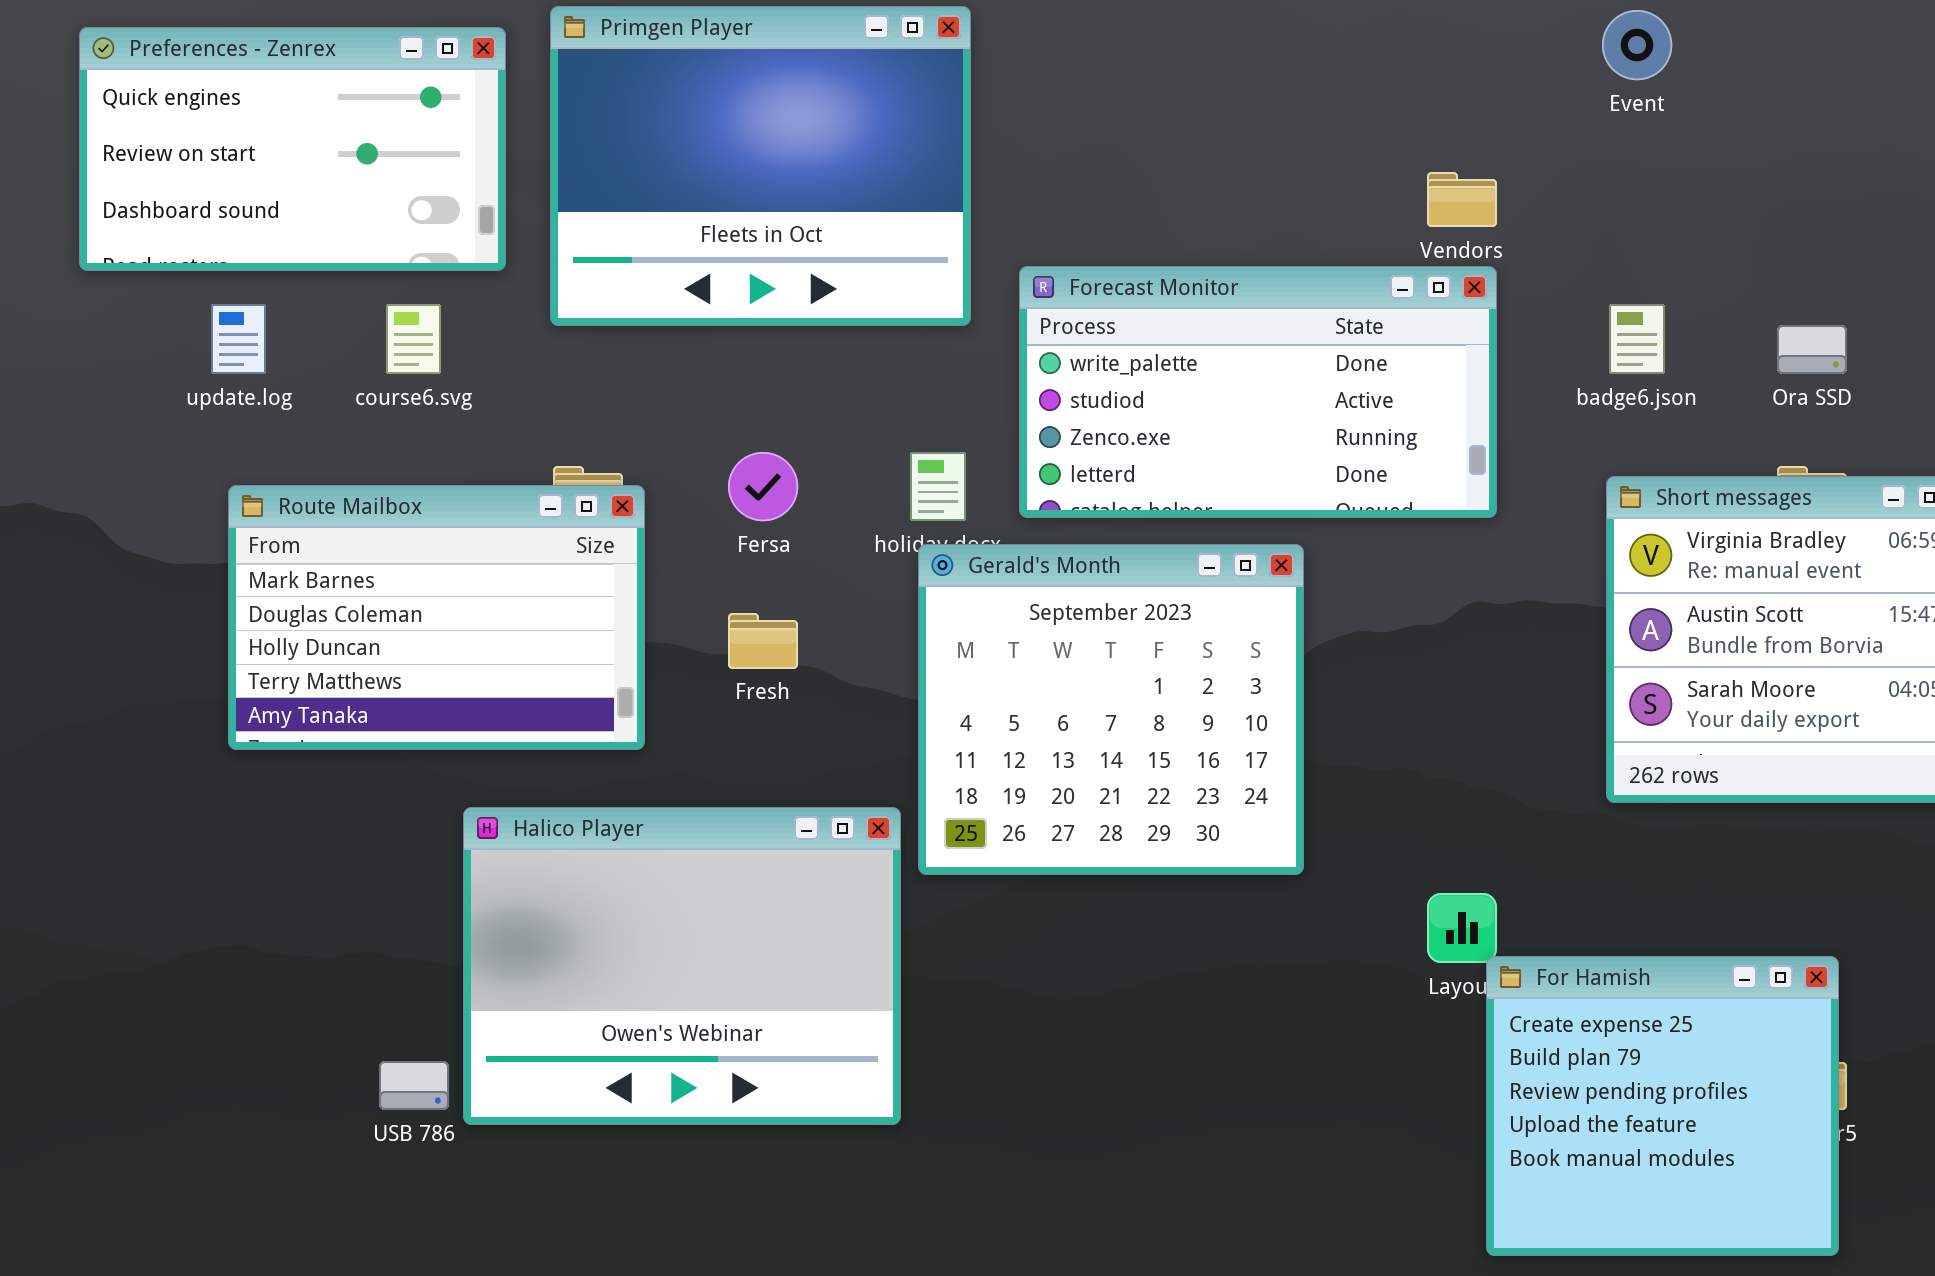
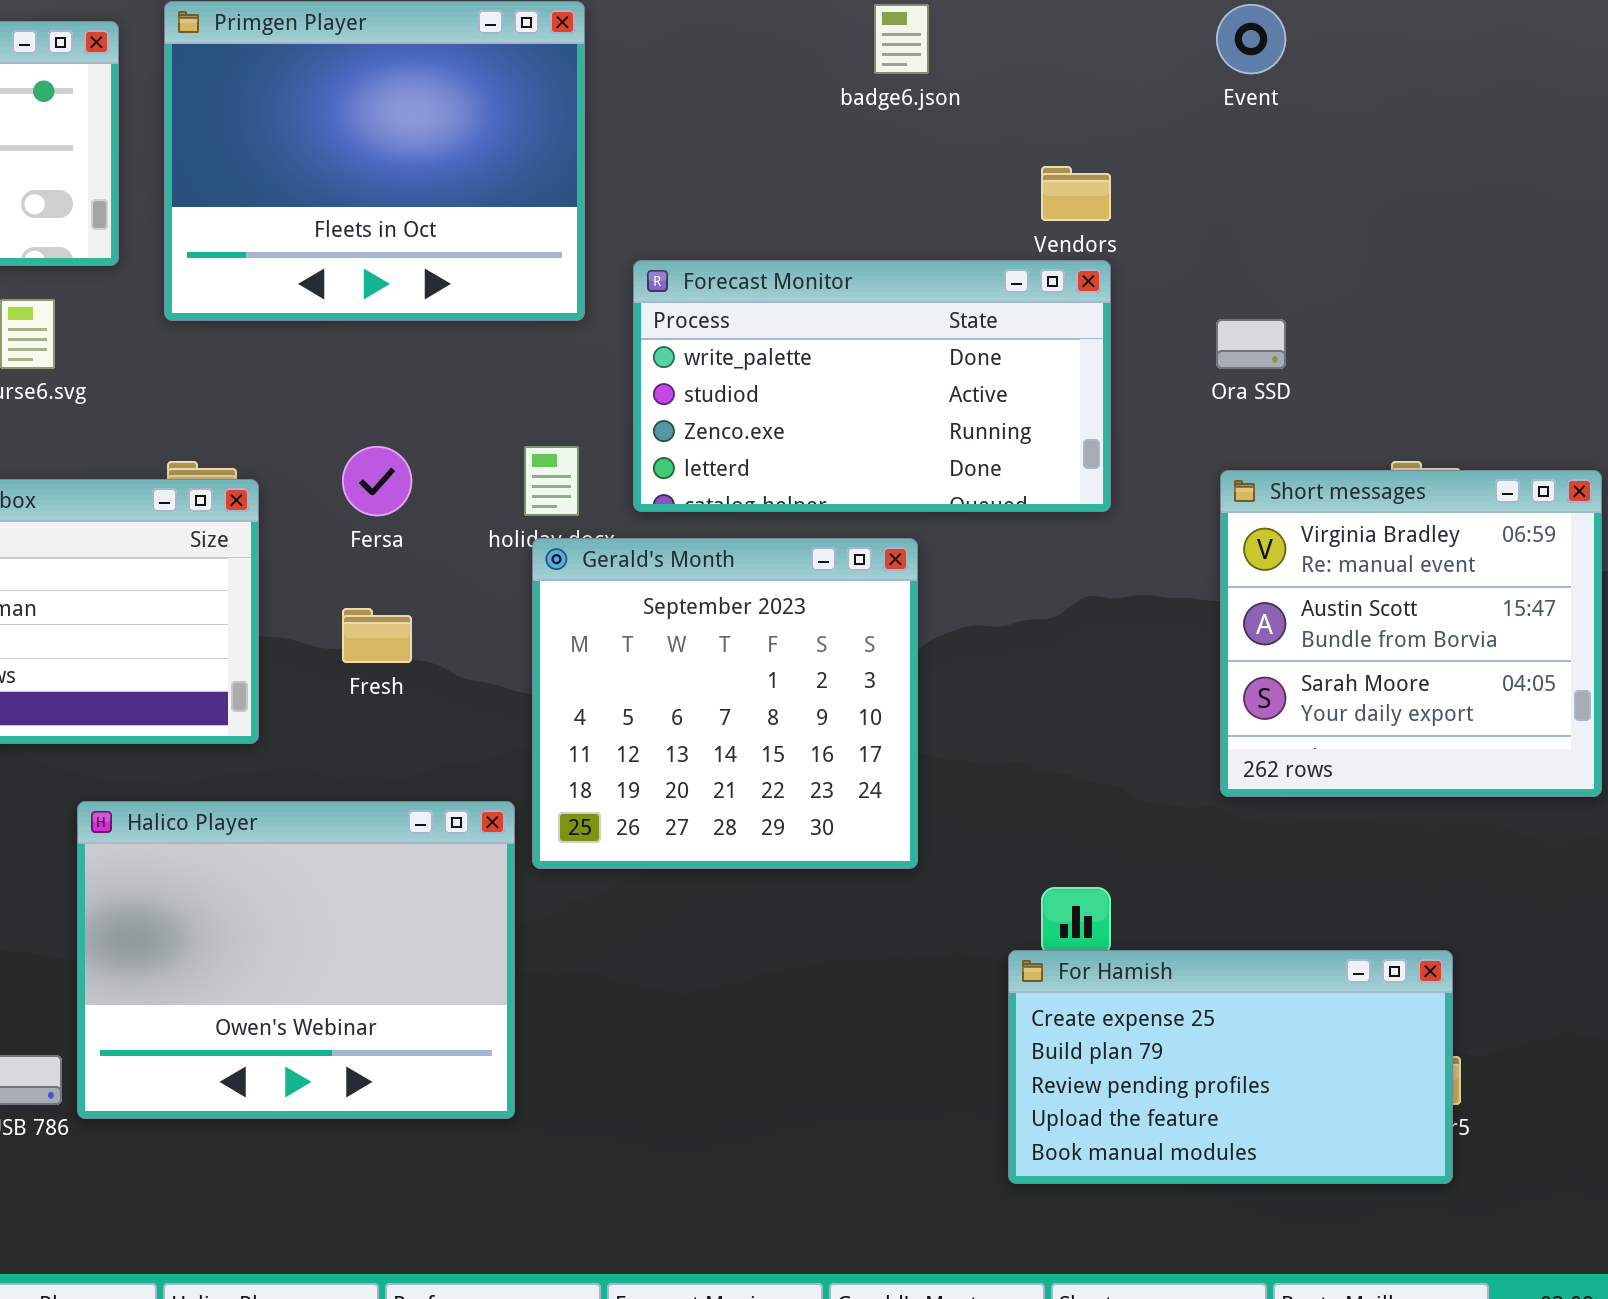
badge6.json: [1609,304,1665,374] -> [874,4,929,74], moved
Ora SSD: [1777,325,1847,374] -> [1216,319,1286,369], moved
For Hamish: [1486,956,1839,1256] -> [1008,950,1453,1184], resized

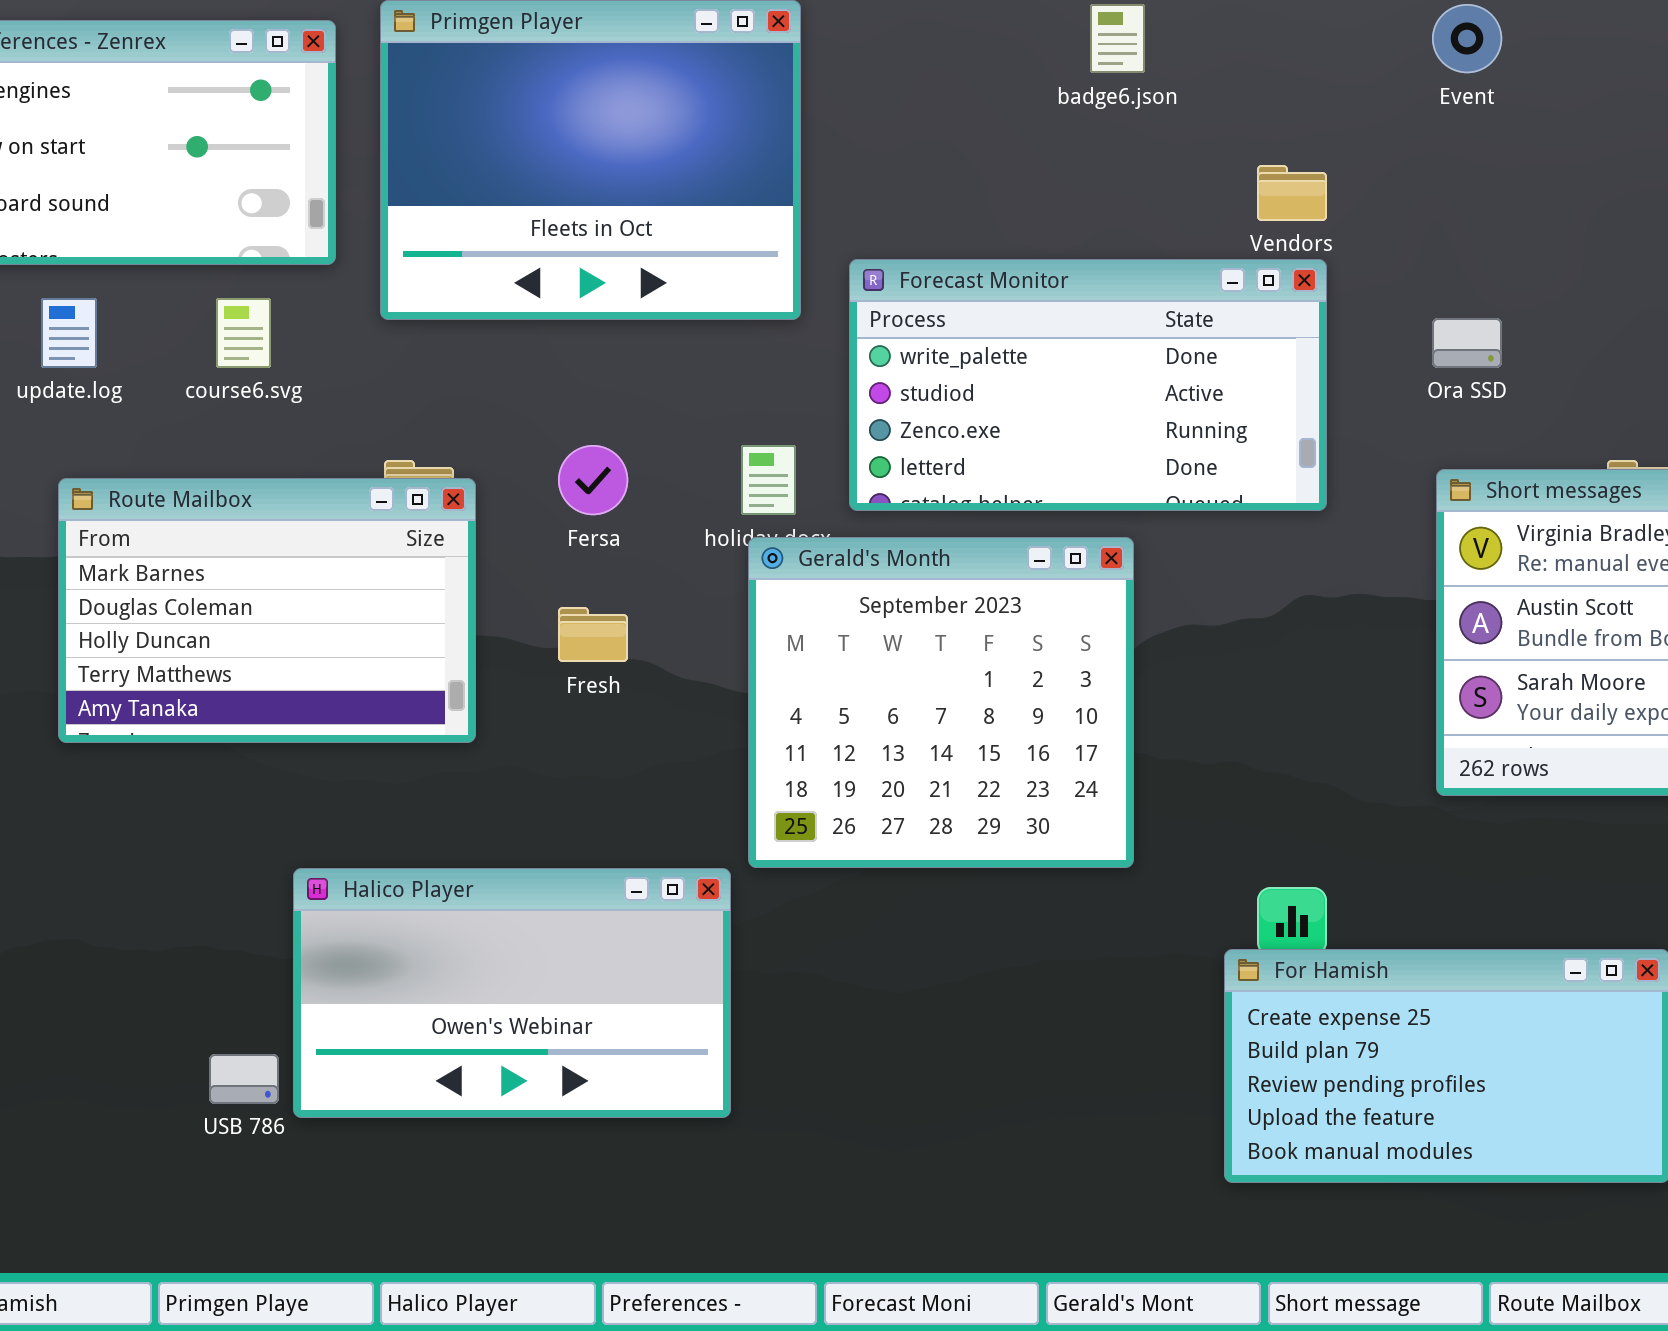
Halico Player: [77,801,515,1119] -> [293,868,731,1118], resized

